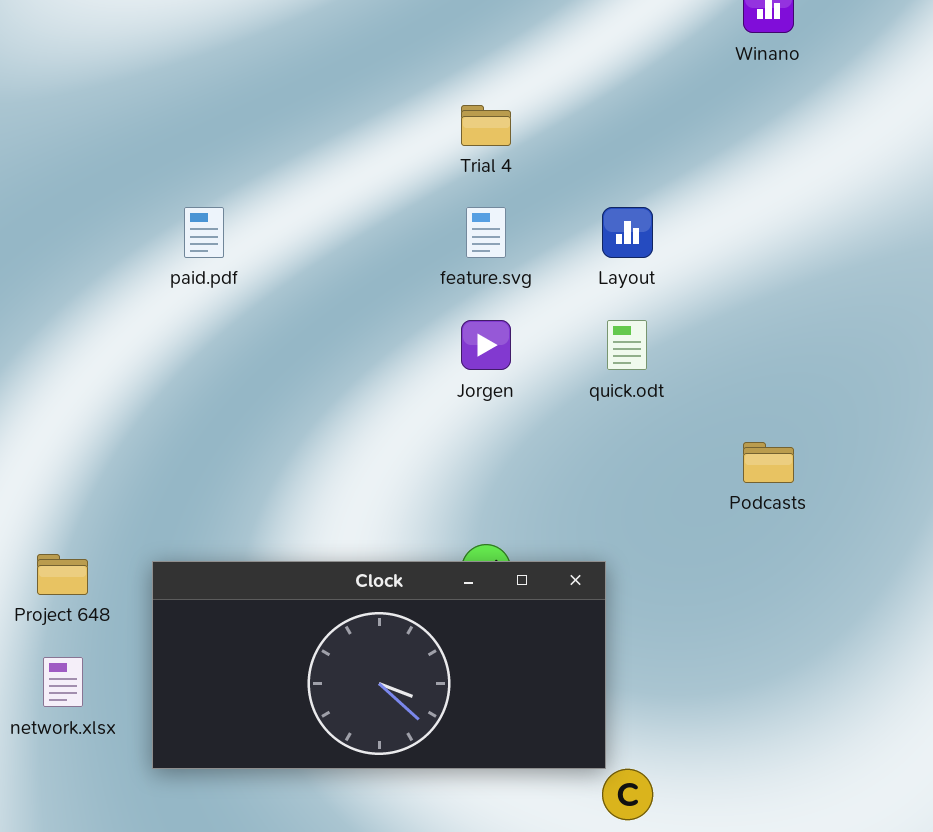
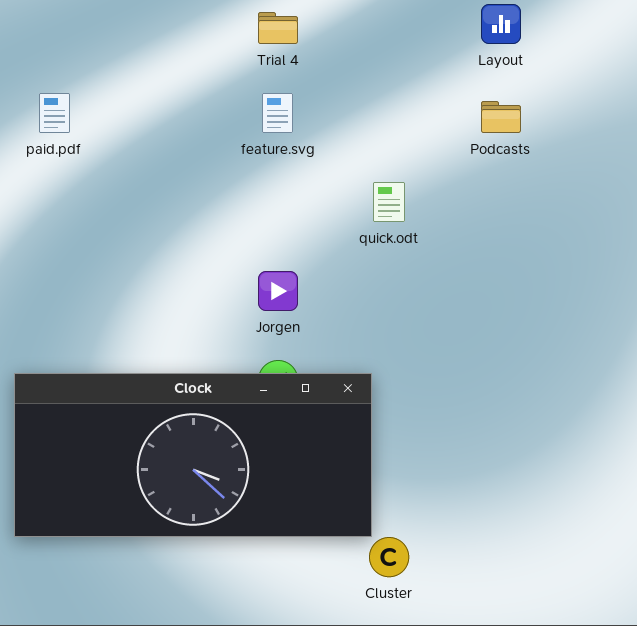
Layout: [602,207,653,258] -> [481,4,521,44], moved
Jorgen: [461,320,511,370] -> [258,271,298,311], moved
Podcasts: [743,442,794,483] -> [481,101,521,133], moved

